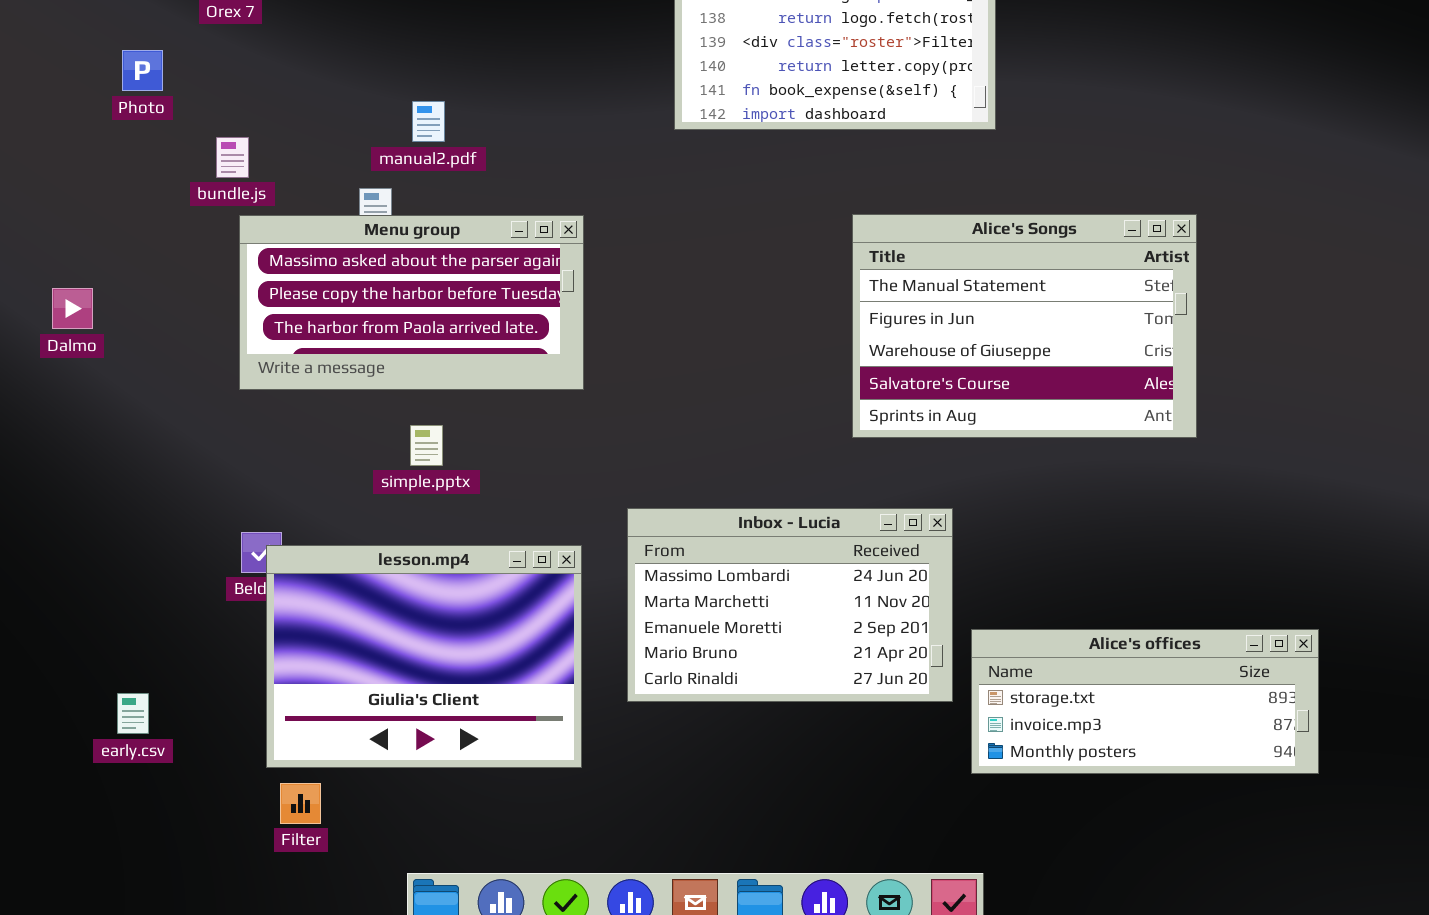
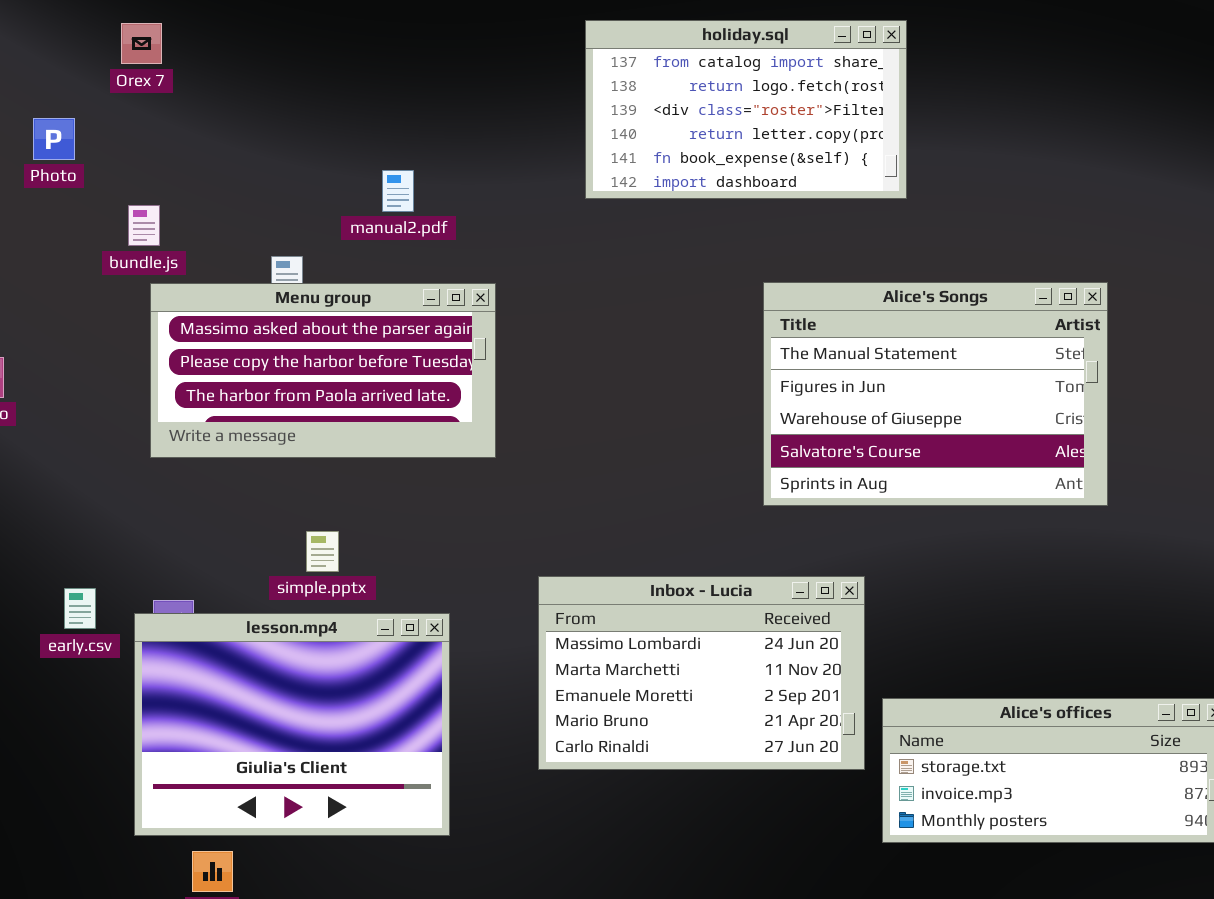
manual2.pdf: [412,101,445,142] -> [382,170,414,212], moved
simple.pptx: [410,425,443,466] -> [306,531,339,572], moved
lesson.mp4: [266,545,582,768] -> [134,613,450,836], moved
early.csv: [117,693,149,734] -> [64,588,96,629], moved

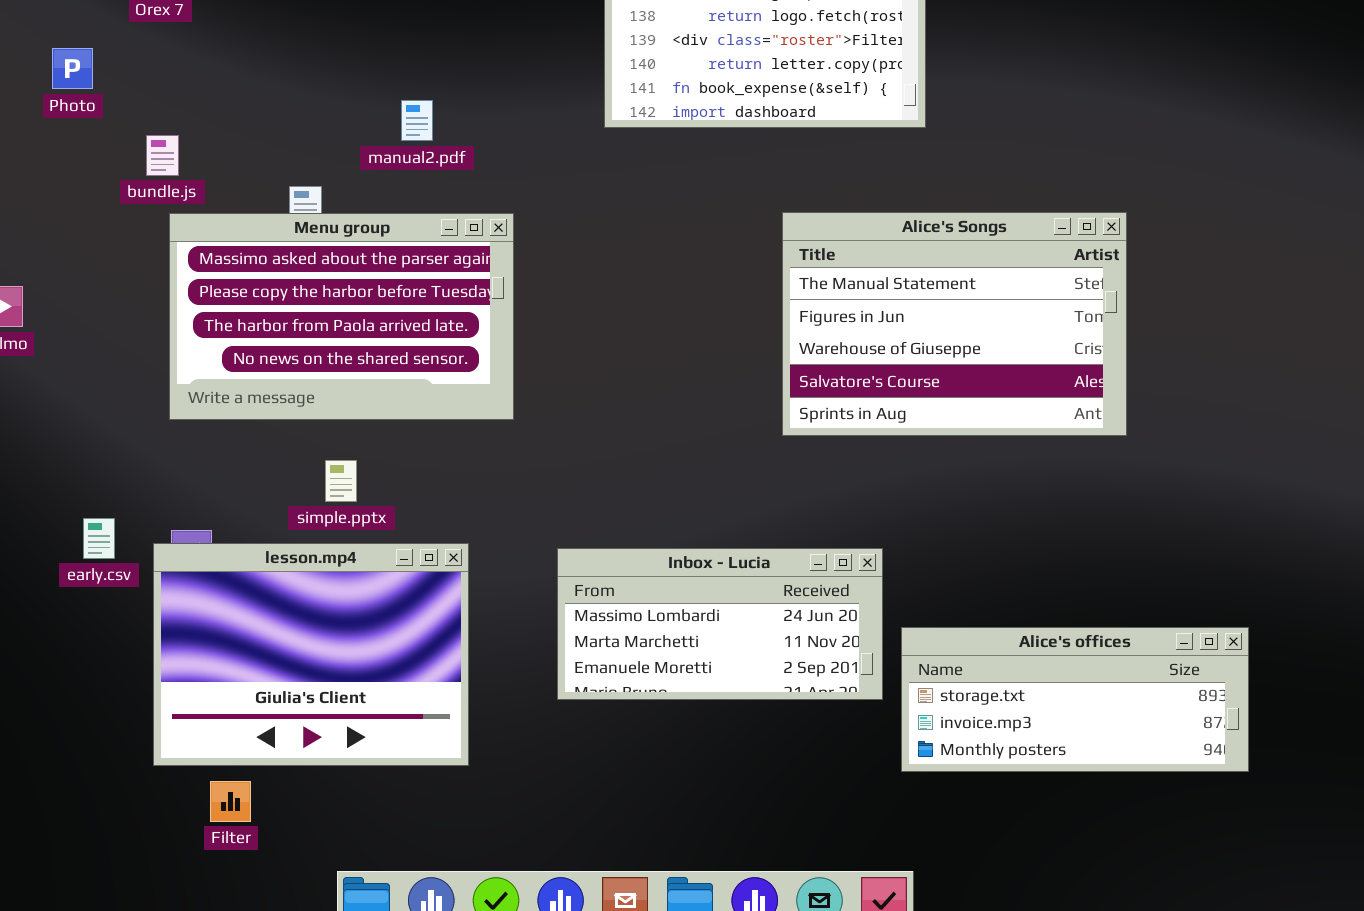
Menu group: [150,283,496,458] -> [169,213,514,420], resized
Inbox - Lucia: [538,576,865,770] -> [557,548,883,700], resized

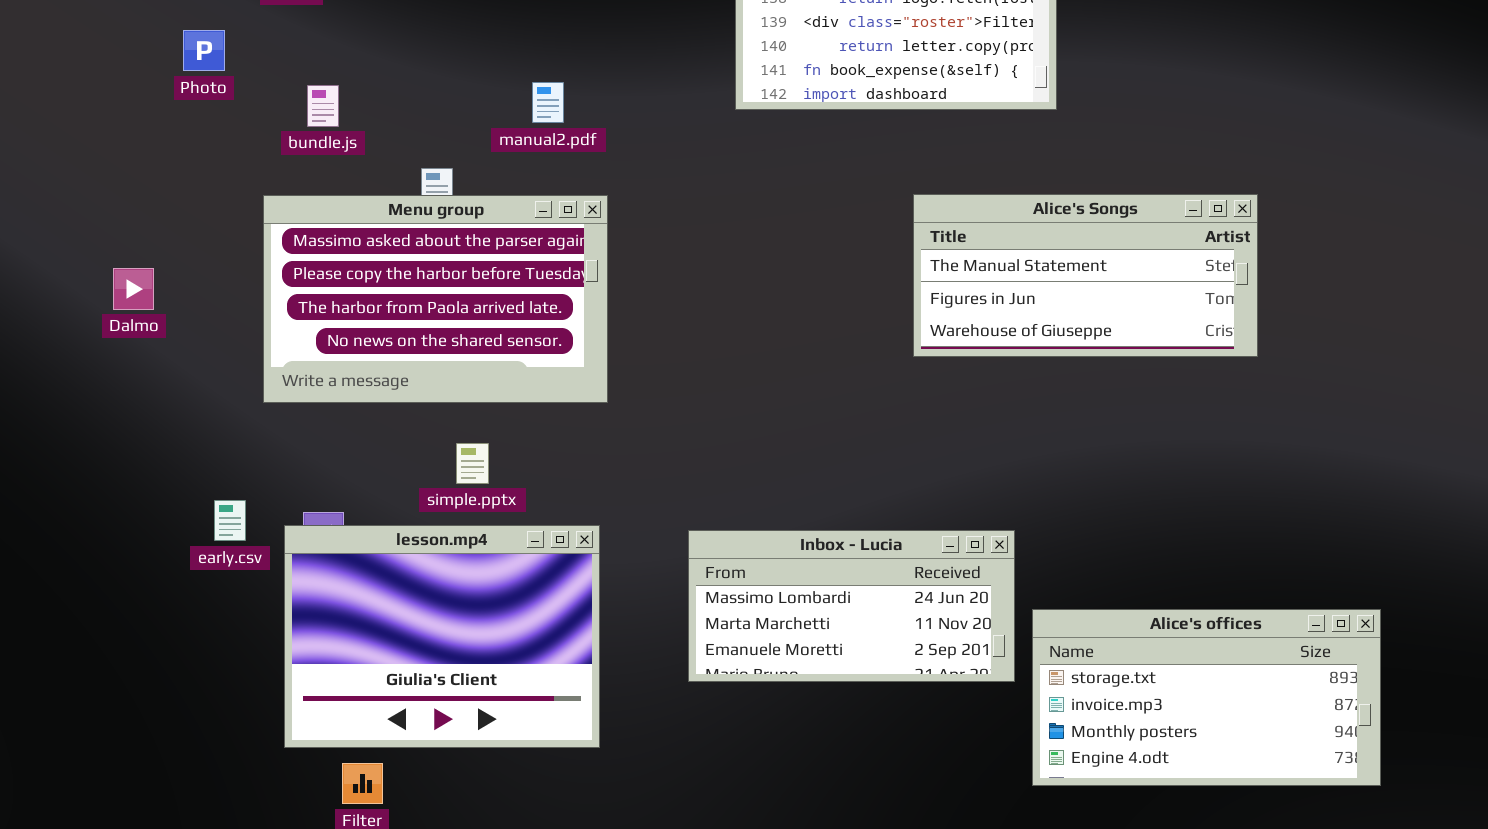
bundle.js: [146,135,179,176] -> [307,85,339,127], moved
Alice's Songs: [782,212,1127,436] -> [913,194,1258,357], resized
Menu group: [169,213,514,420] -> [263,195,608,403], moved
Alice's offices: [901,627,1249,772] -> [1032,609,1381,786], resized

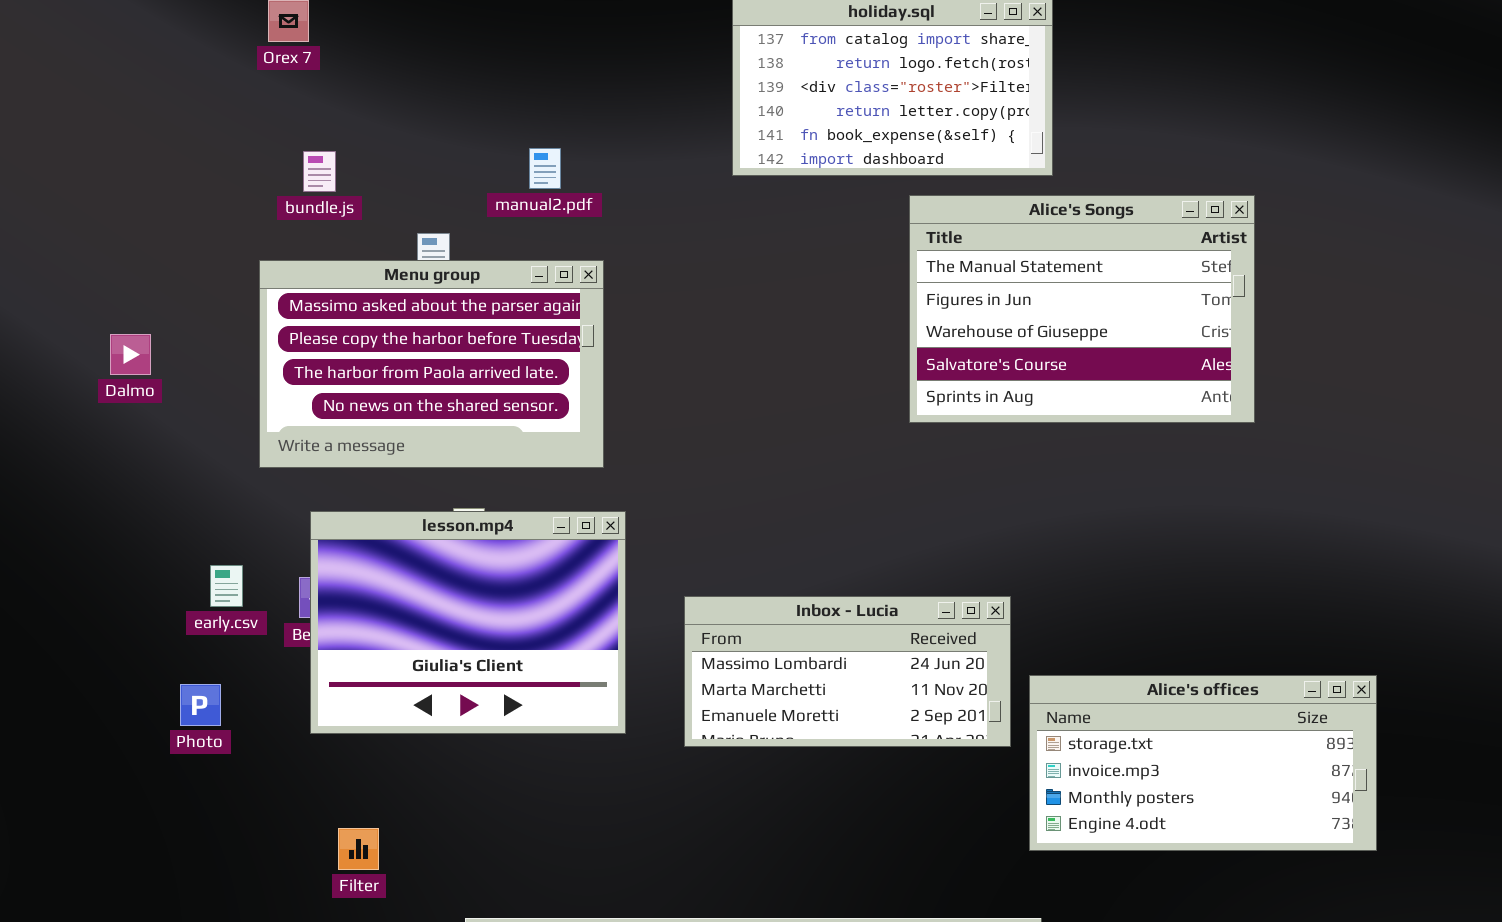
Photo: [183,30,225,71] -> [180,684,221,726], moved
Alice's Songs: [913,194,1258,357] -> [909,195,1255,423], resized
lesson.mp4: [284,525,600,748] -> [310,511,626,734], moved

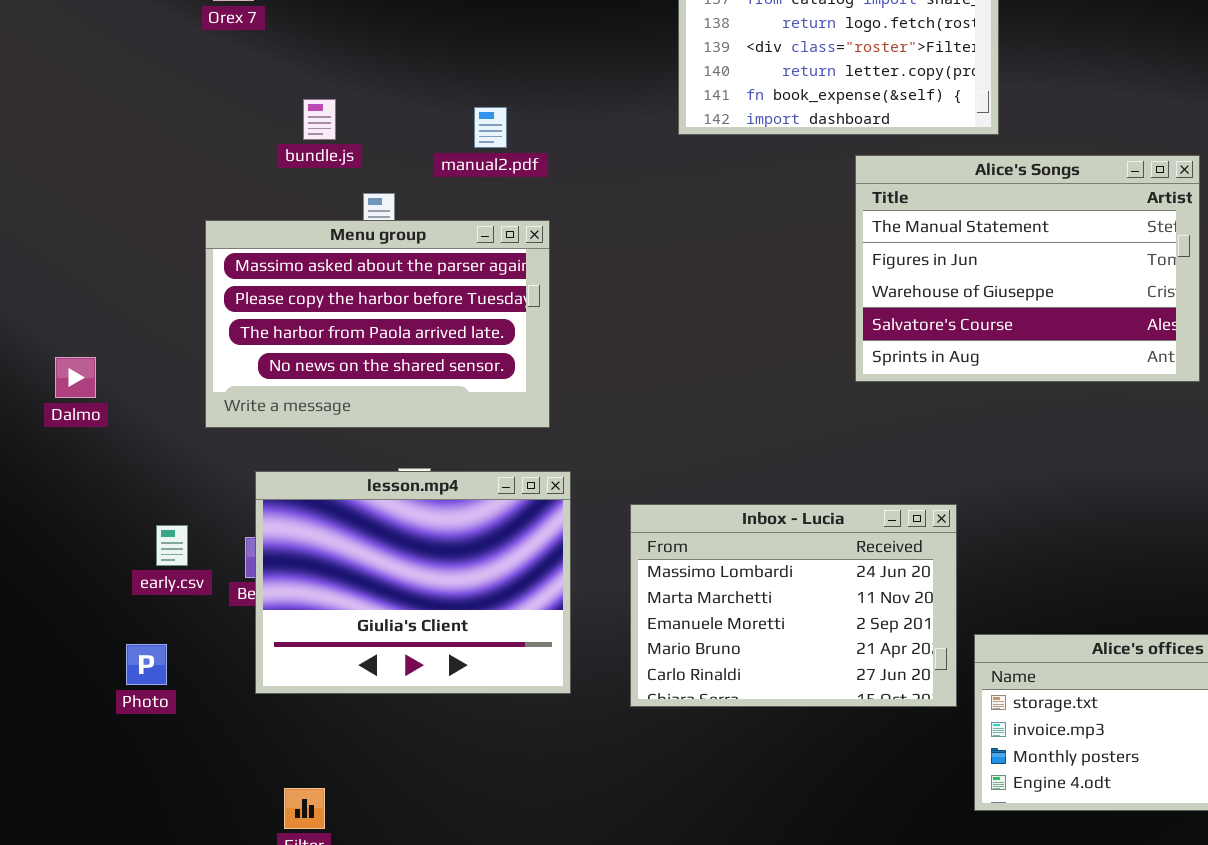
bundle.js: [303,151,336,192] -> [303,99,336,140], moved
Dalmo: [110,334,151,375] -> [55,357,96,398], moved
Inbox - Lucia: [684,596,1011,747] -> [630,504,957,707], resized

